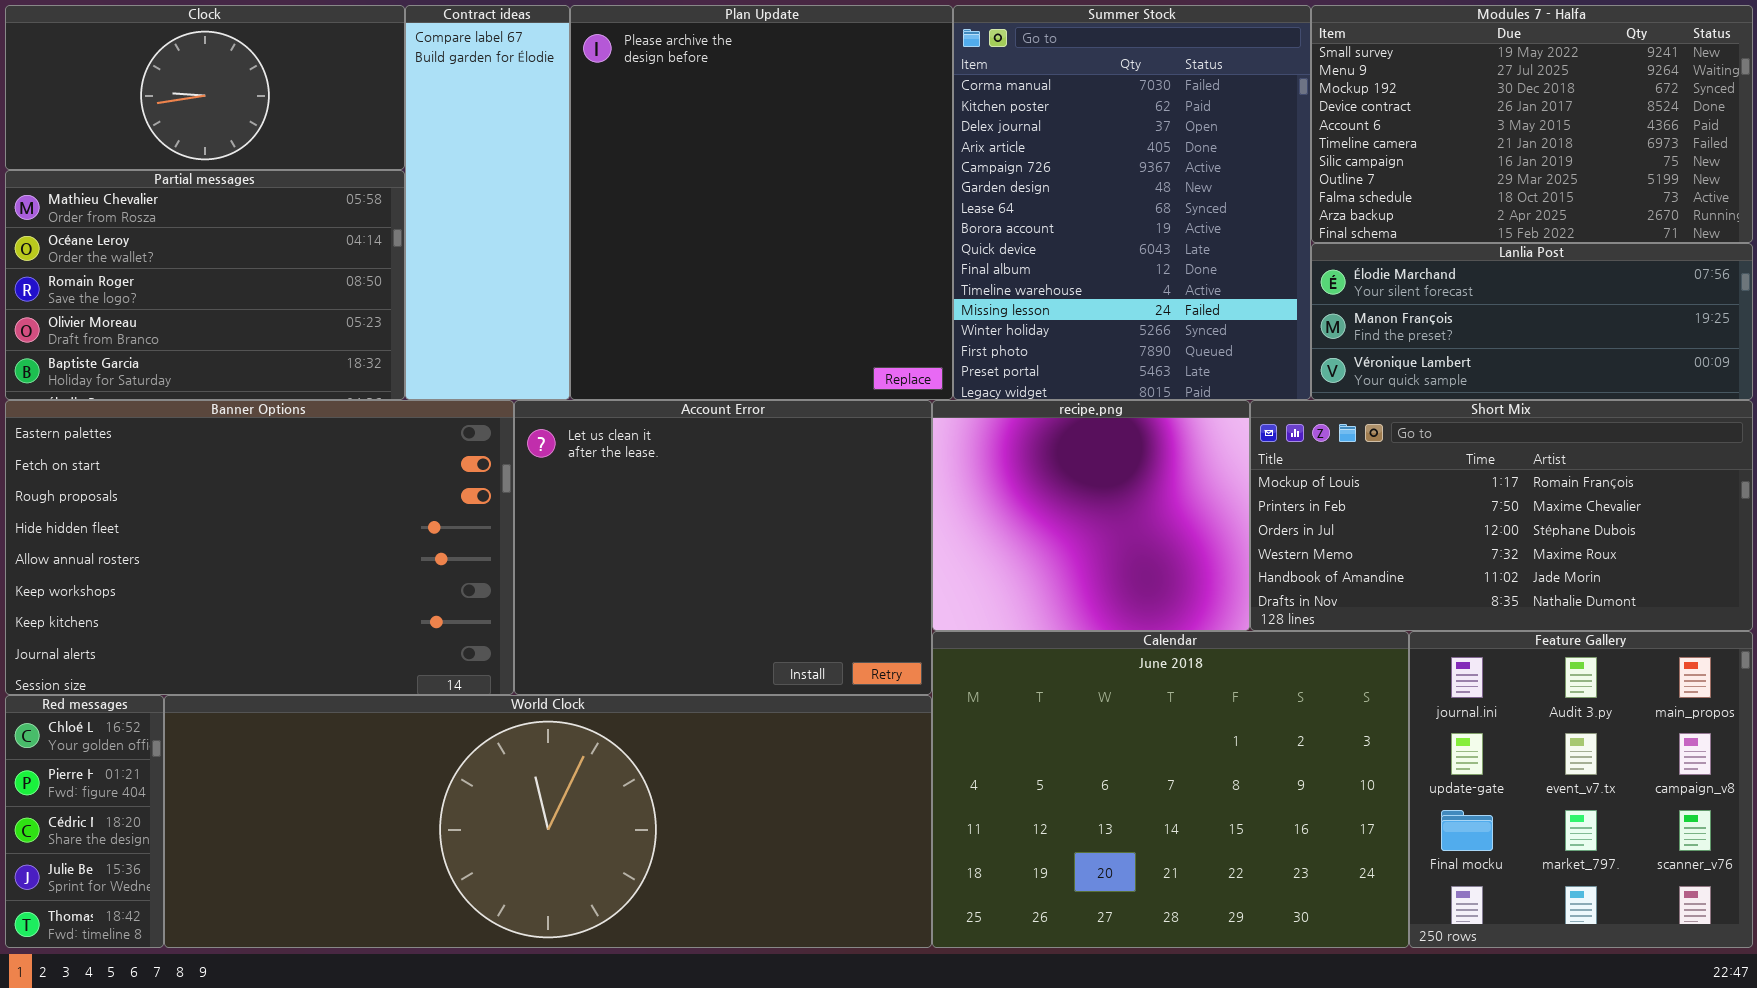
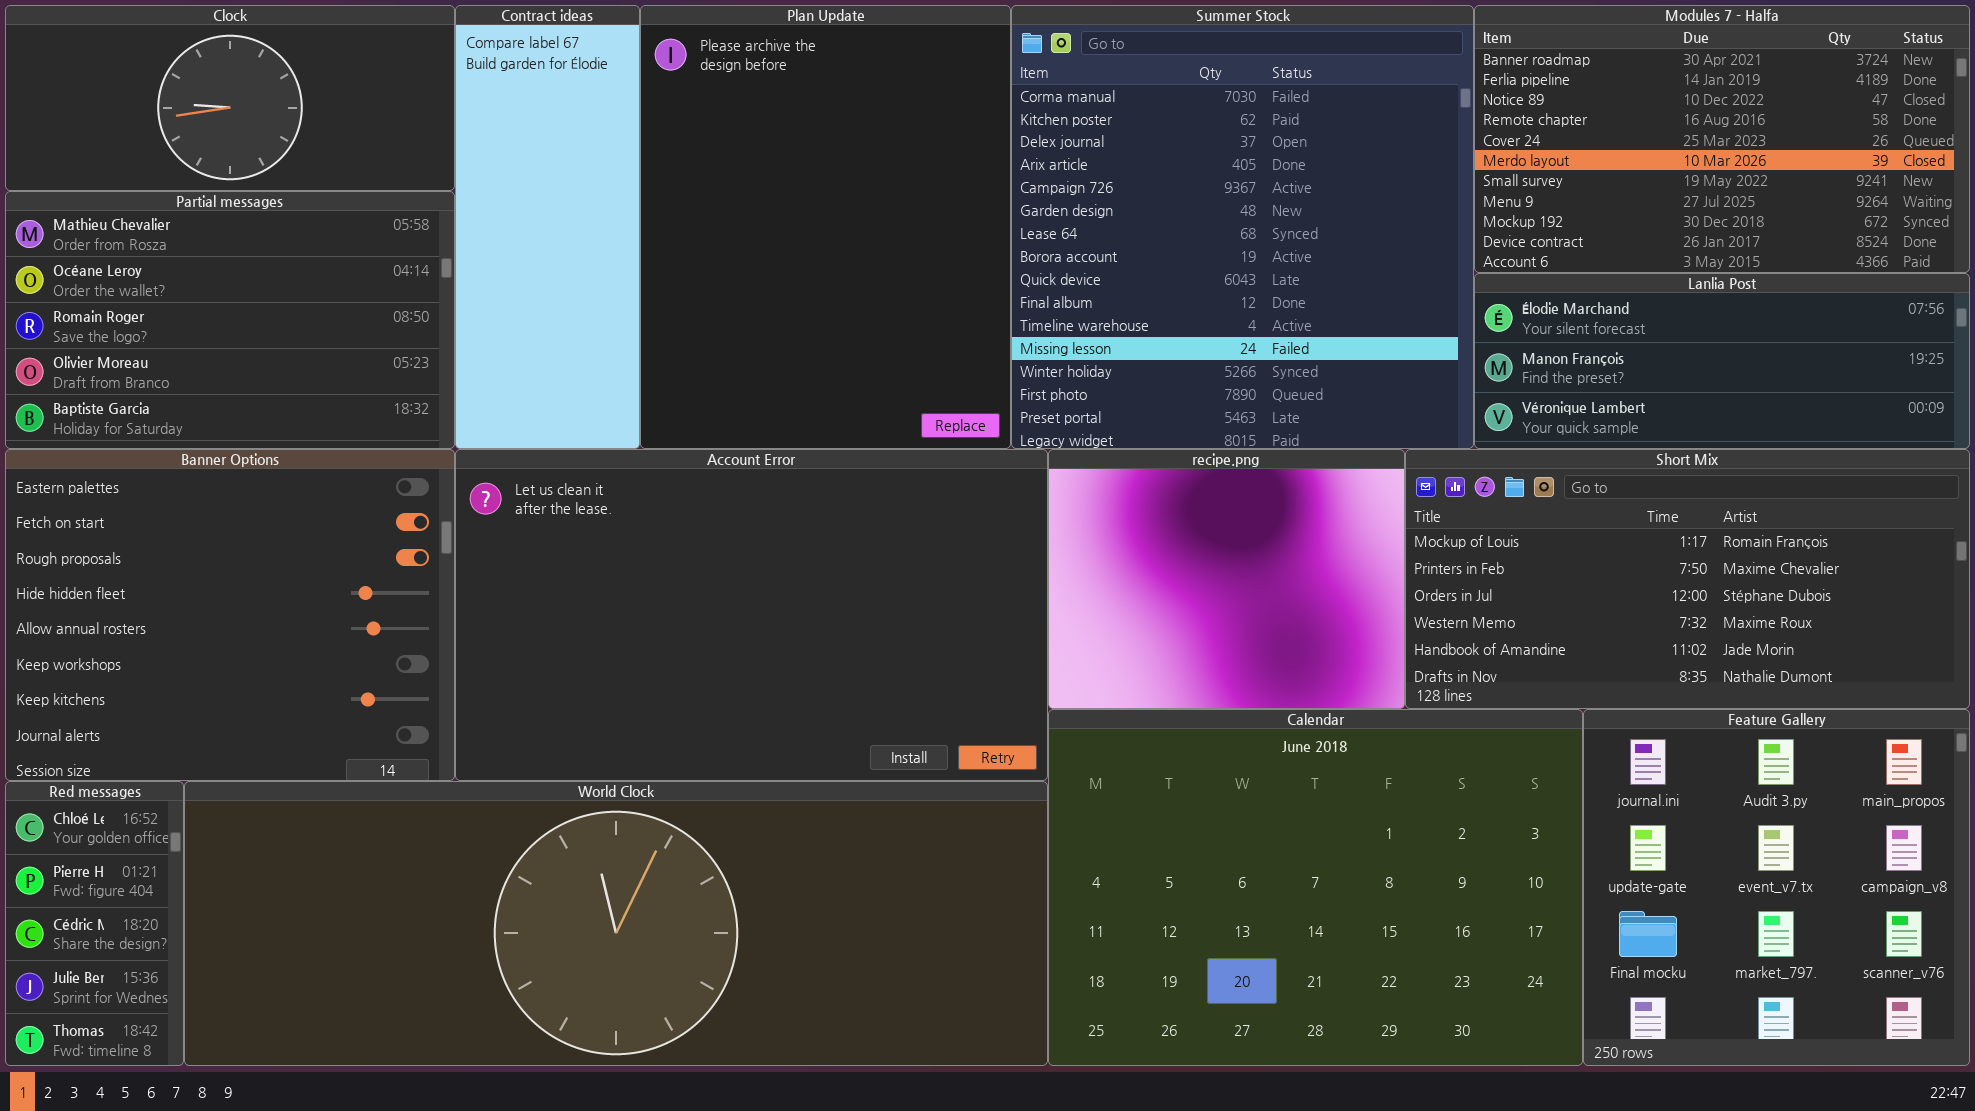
Plan Update: [570,5,953,400] -> [640,5,1011,449], resized
Summer Stock: [953,5,1311,400] -> [1011,5,1474,449], resized
Modules 7 - Halfa: [1311,5,1753,243] -> [1474,5,1970,273], scrolled up 6 rows
Banner Options: [5,400,514,695] -> [5,449,455,781], resized
Account Error: [514,400,932,695] -> [455,449,1048,781], resized

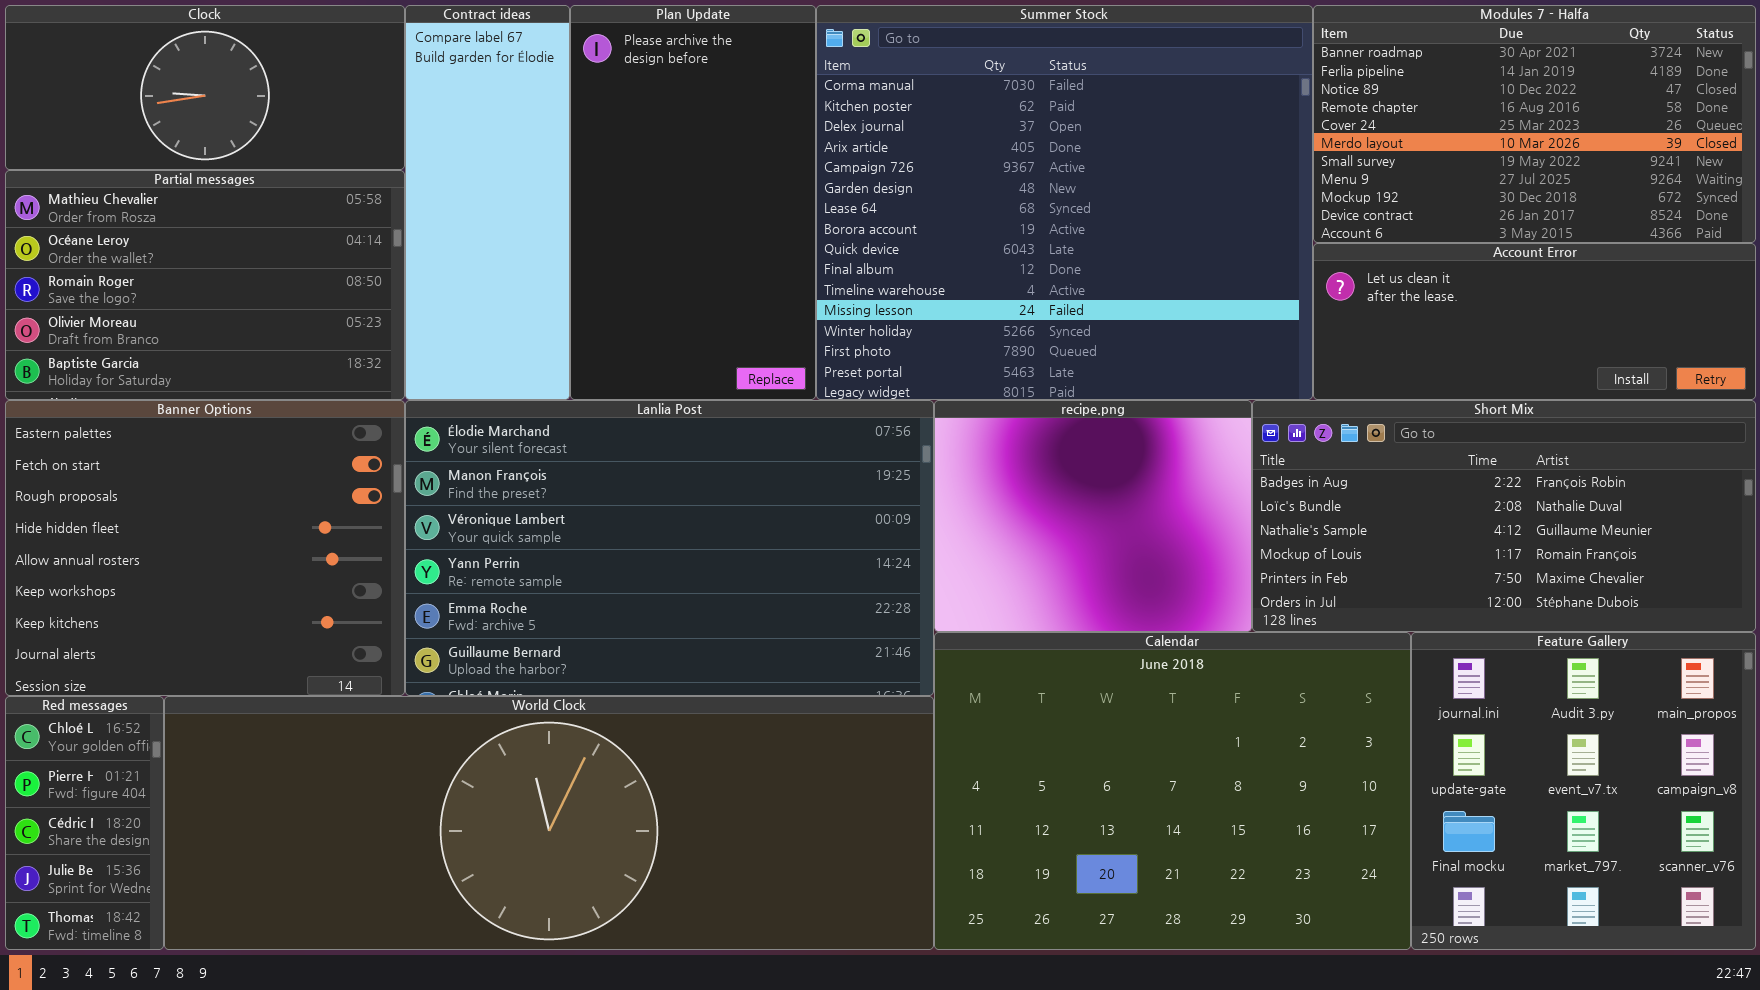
Plan Update: [640,5,1011,449] -> [570,5,816,400], resized
Summer Stock: [1011,5,1474,449] -> [816,5,1313,400], resized
Lanlia Post: [1474,273,1970,449] -> [405,400,934,696], moved, resized
Account Error: [455,449,1048,781] -> [1313,243,1756,400], moved, resized
Short Mix: [1405,449,1970,709] -> [1252,400,1756,632], scrolled up 3 rows

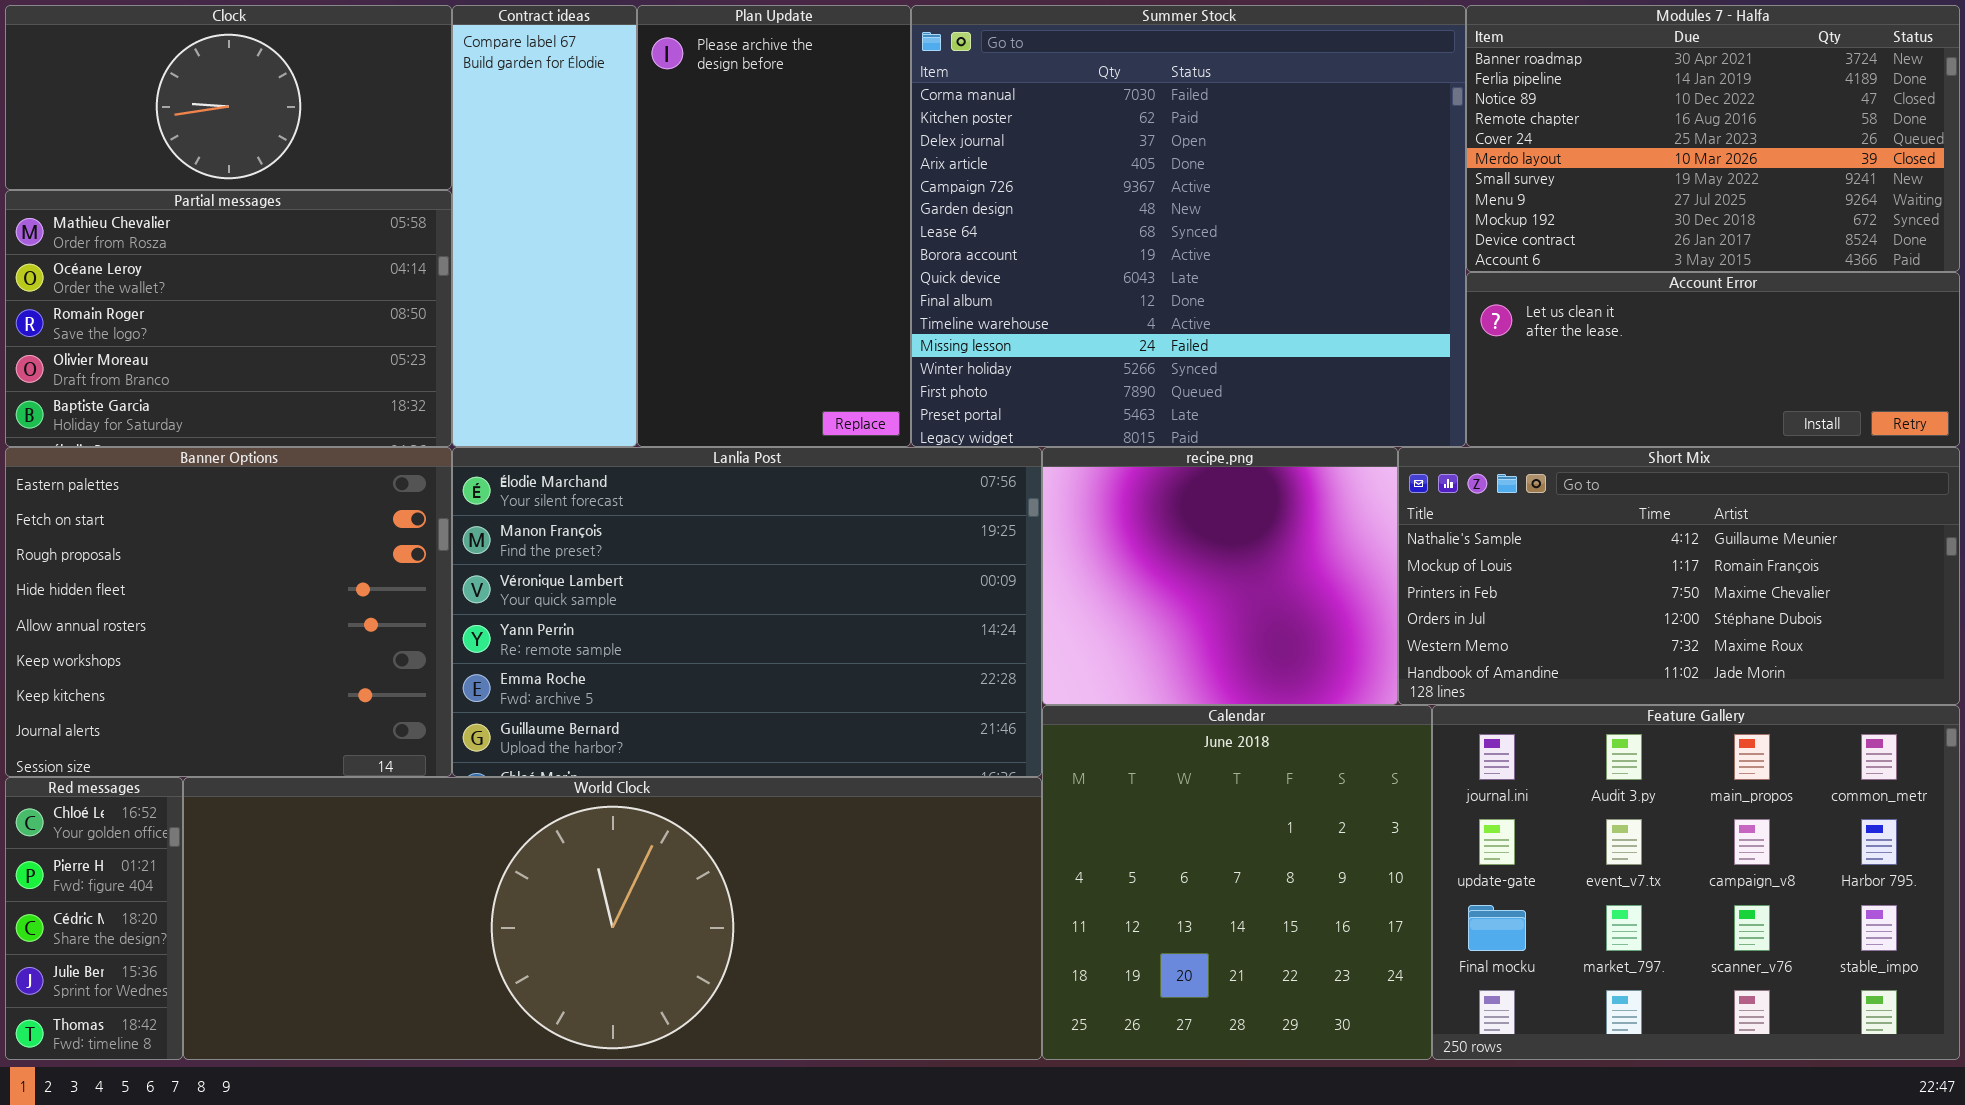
Short Mix: [1252,400,1756,632] -> [1398,447,1960,705], scrolled down 2 rows
Calendar: [934,632,1411,950] -> [1042,705,1432,1060], resized
Feature Gallery: [1411,632,1756,950] -> [1432,705,1960,1060], resized

